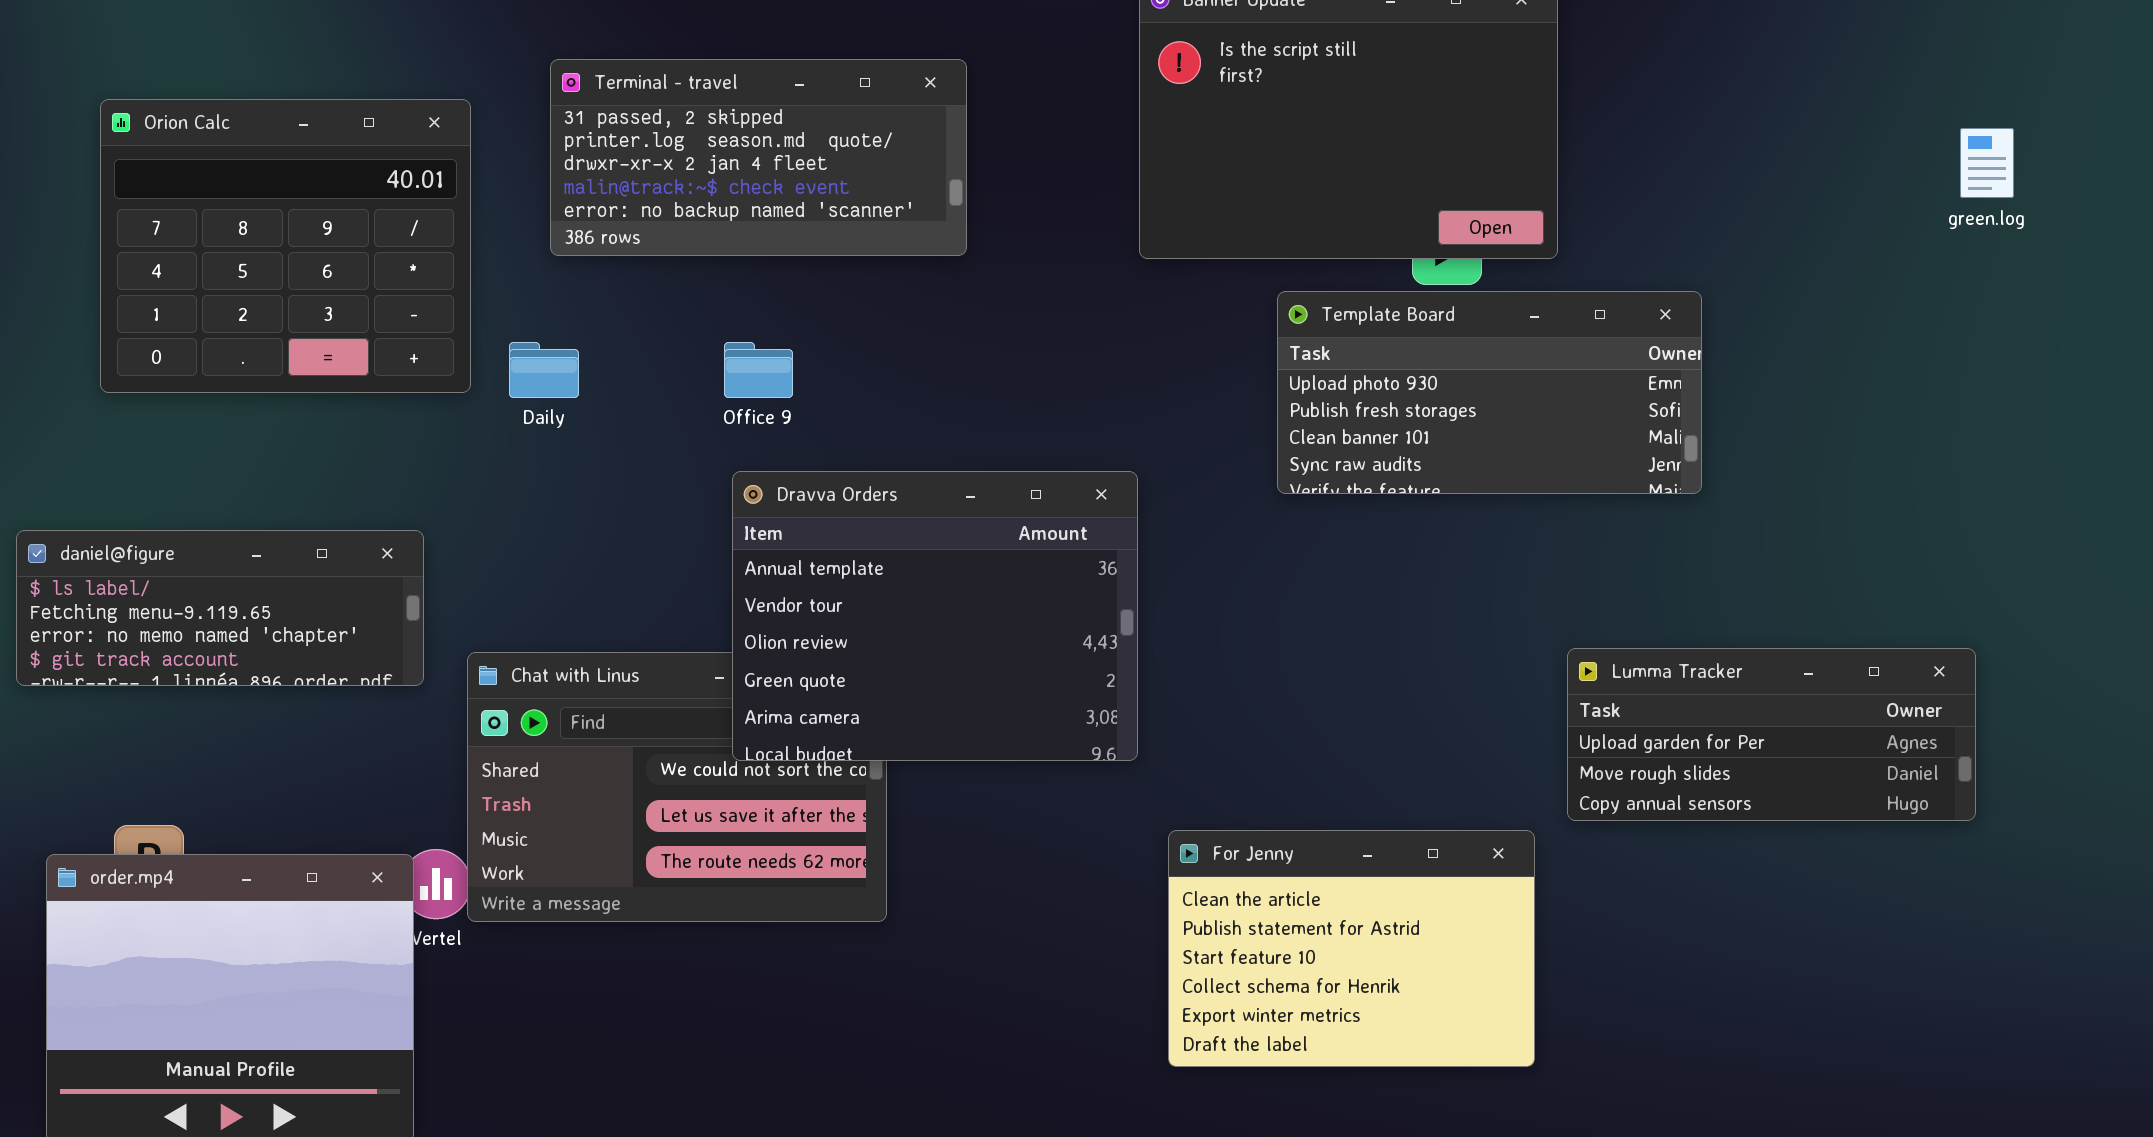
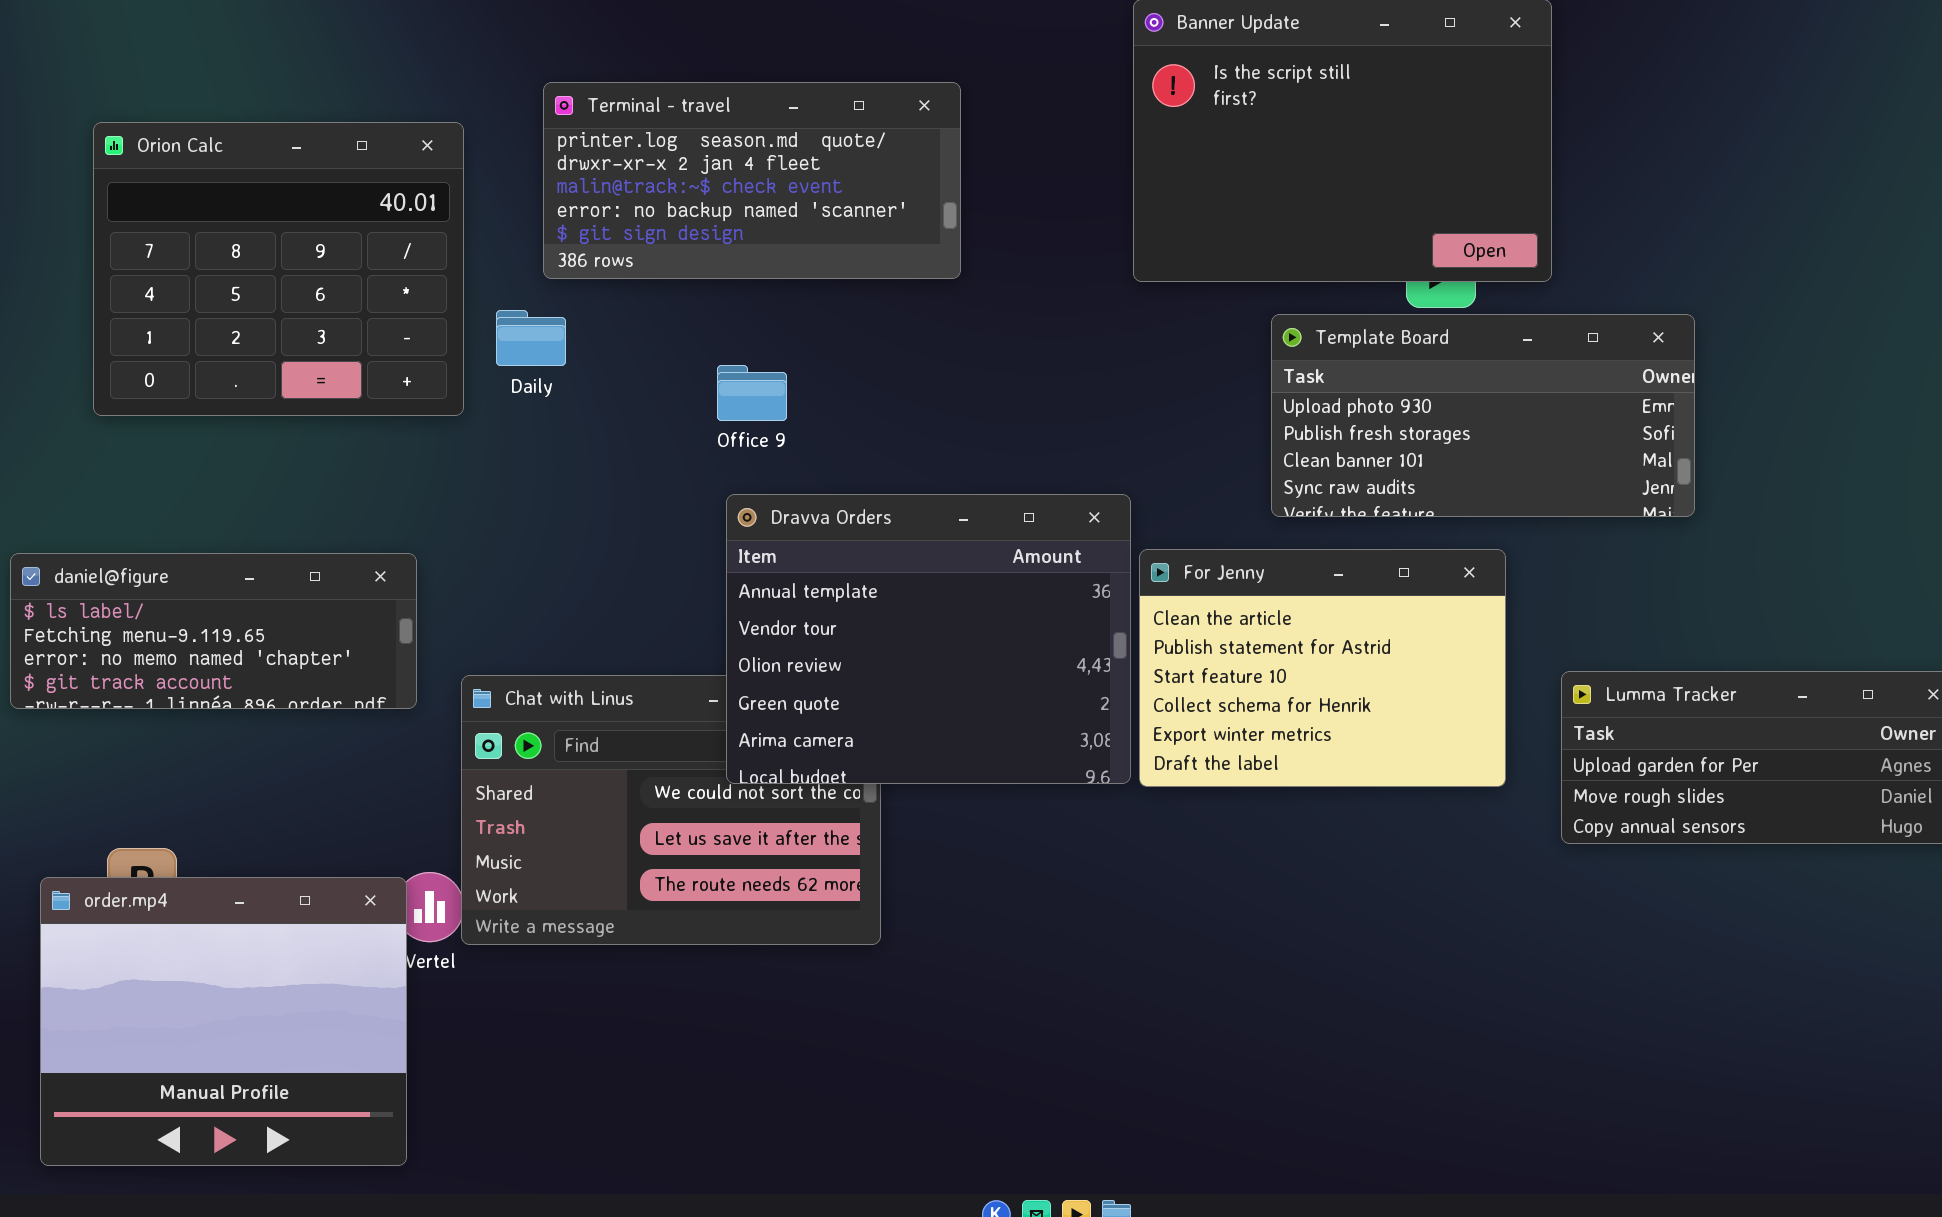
Terminal - travel: [550,59,967,256] -> [543,82,961,279], scrolled down 1 row
Daily: [509,342,579,398] -> [496,310,566,366], moved
For Jenny: [1168,830,1535,1067] -> [1139,549,1506,787], moved

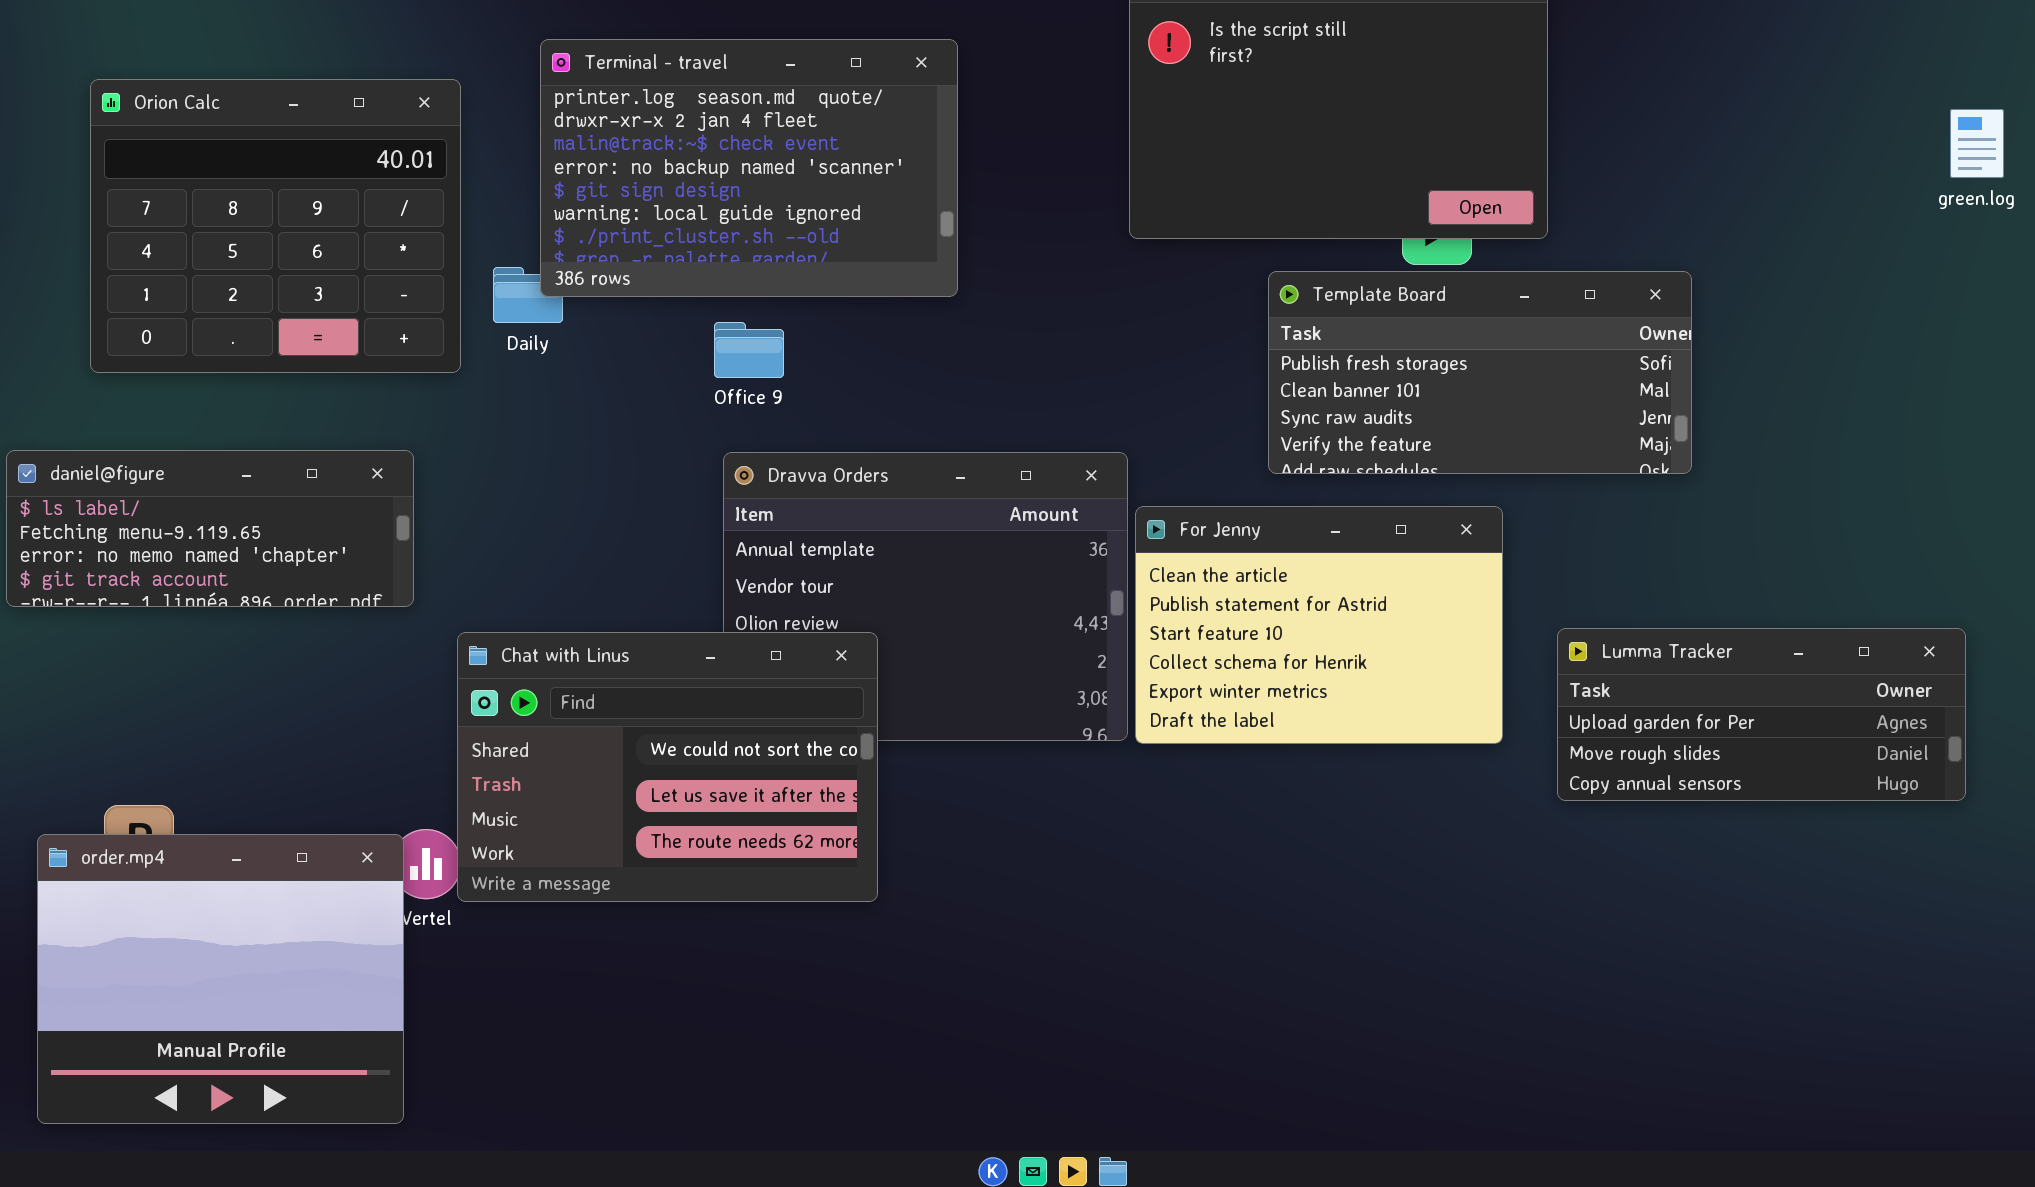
Terminal - travel: [543,82,961,279] -> [540,39,958,297], resized
Template Board: [1271,314,1695,517] -> [1268,271,1692,474], scrolled down 1 row
daniel@figure: [10,553,417,709] -> [6,450,414,607], moved
Chat with Linus: [461,675,881,945] -> [457,632,878,902], raised

